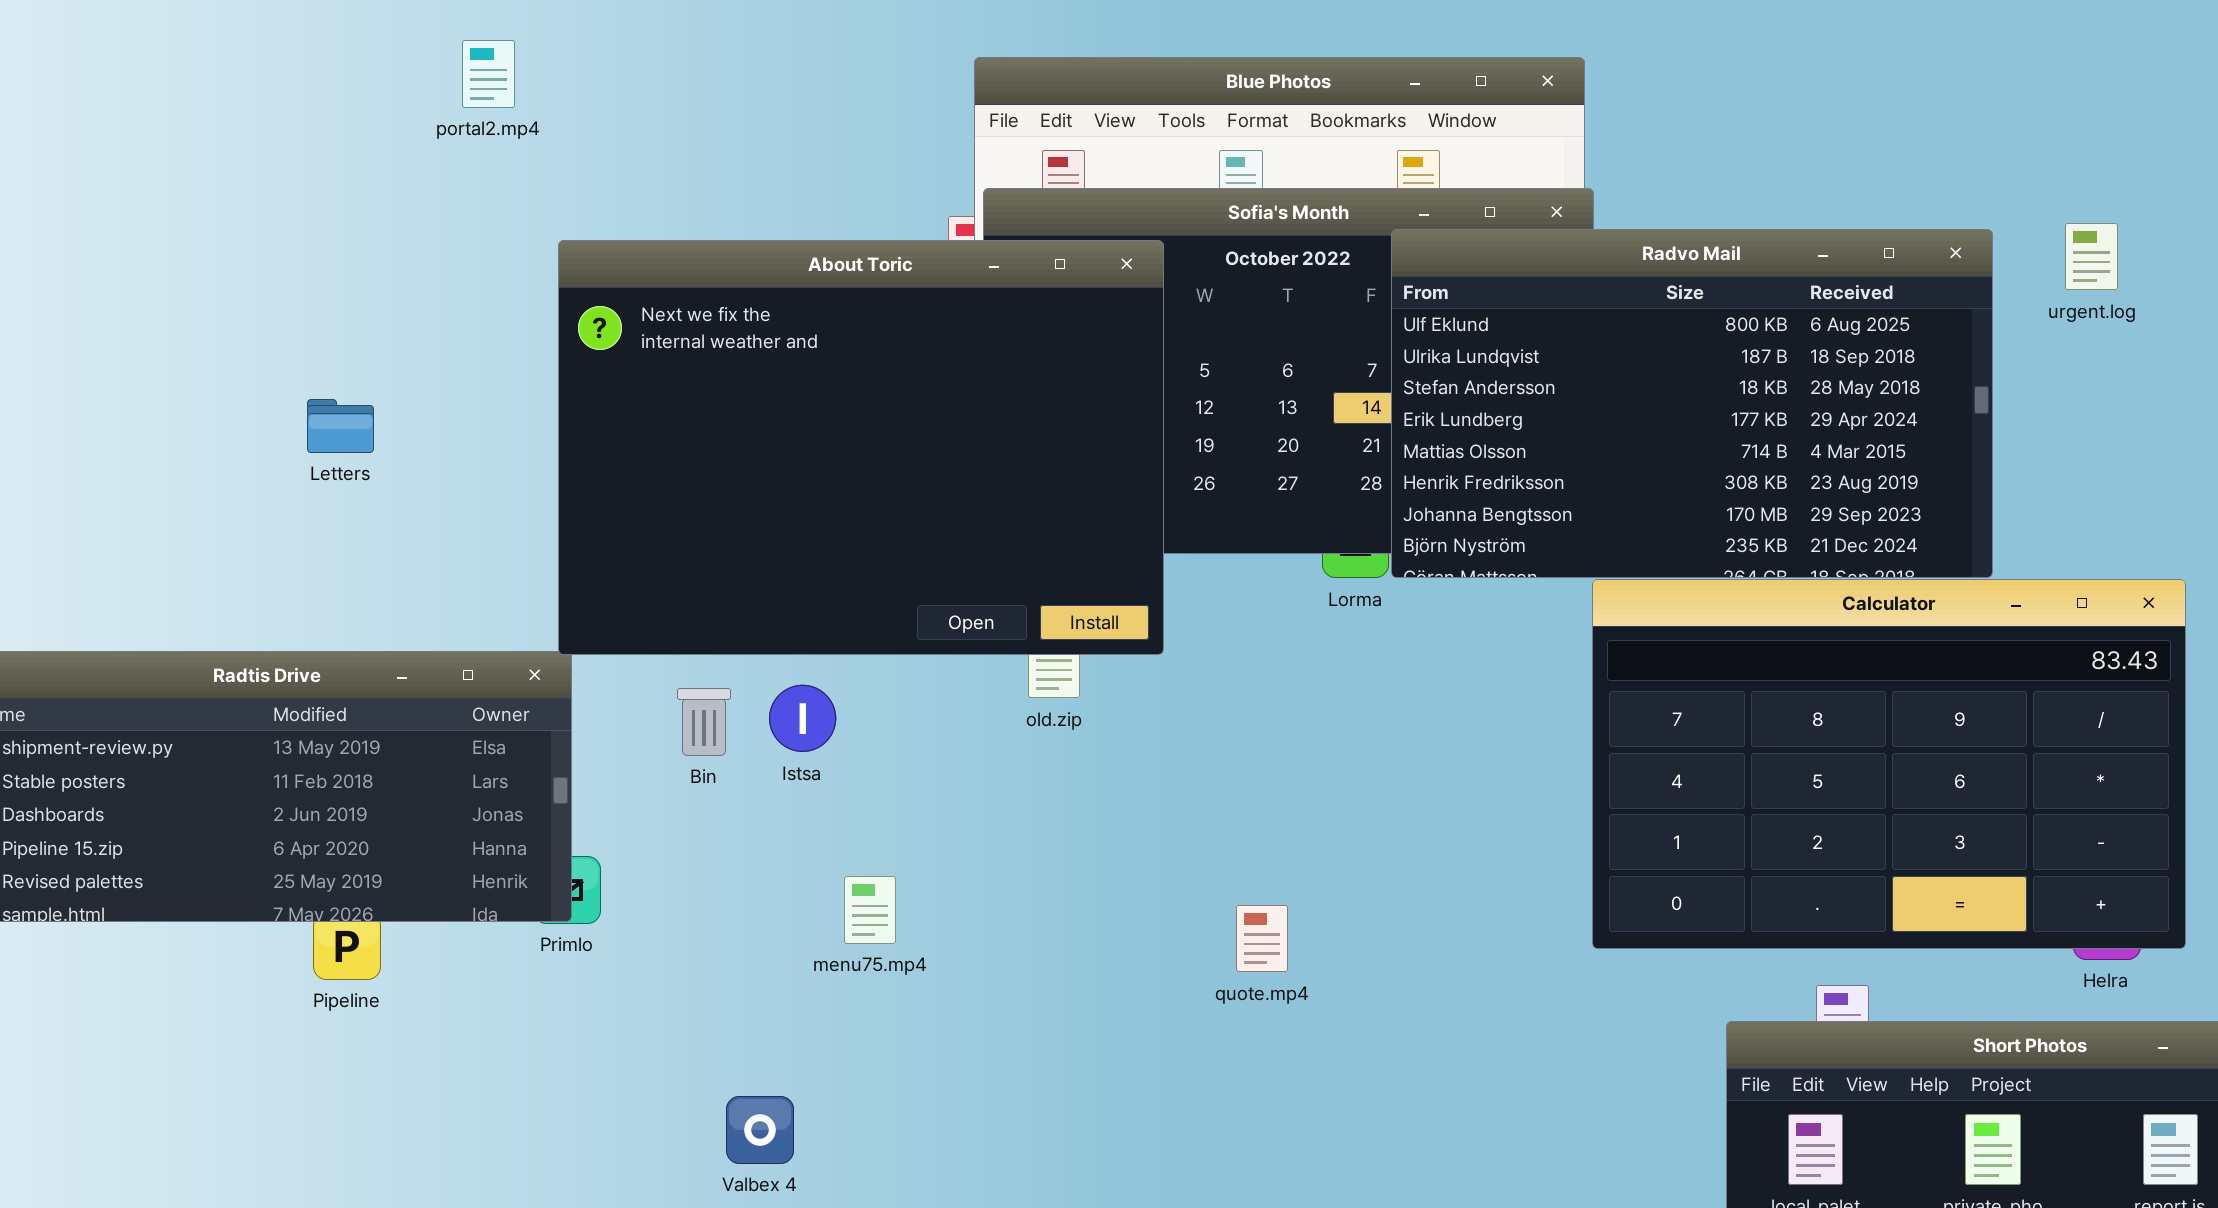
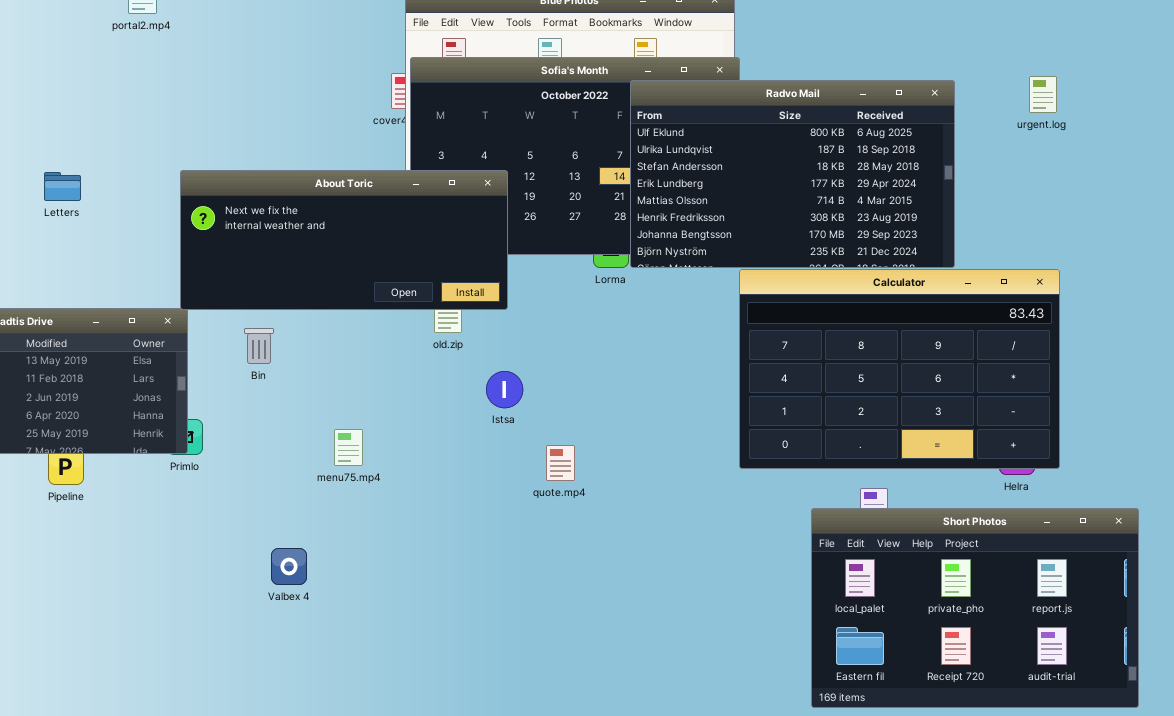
urgent.log: [2065,223,2118,290] -> [1029,76,1057,113], moved
About Toric: [558,240,1164,655] -> [180,170,508,310], resized
Istsa: [769,685,836,752] -> [486,371,523,408], moved

